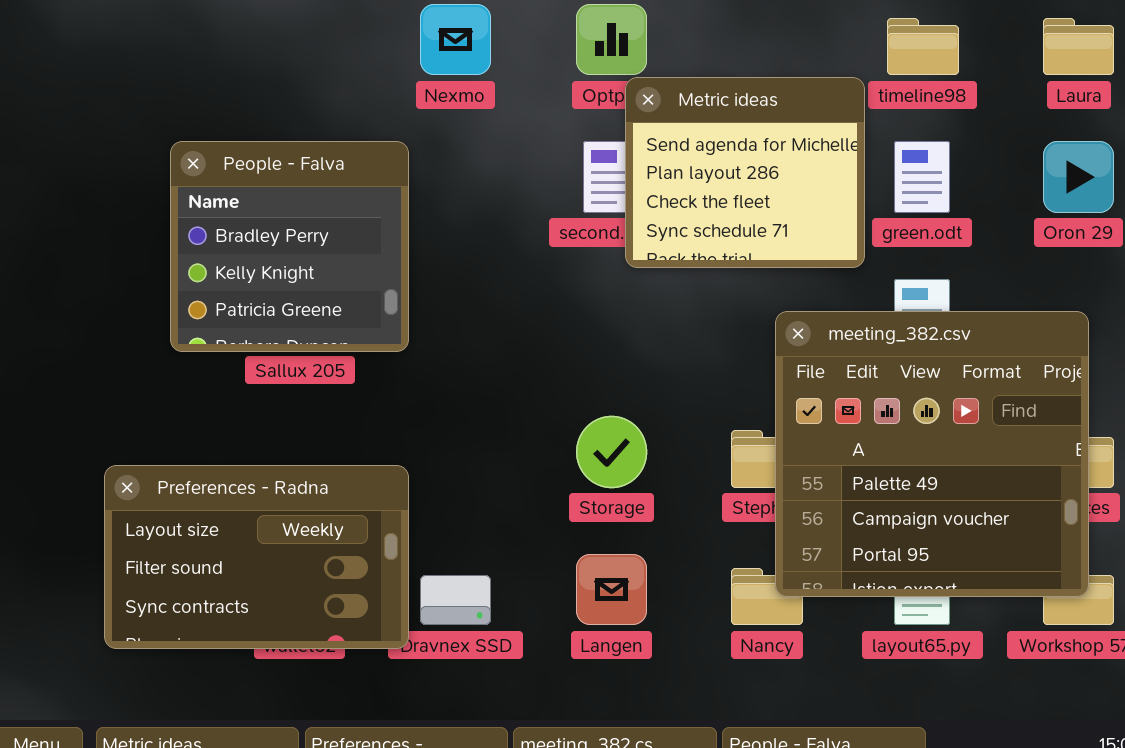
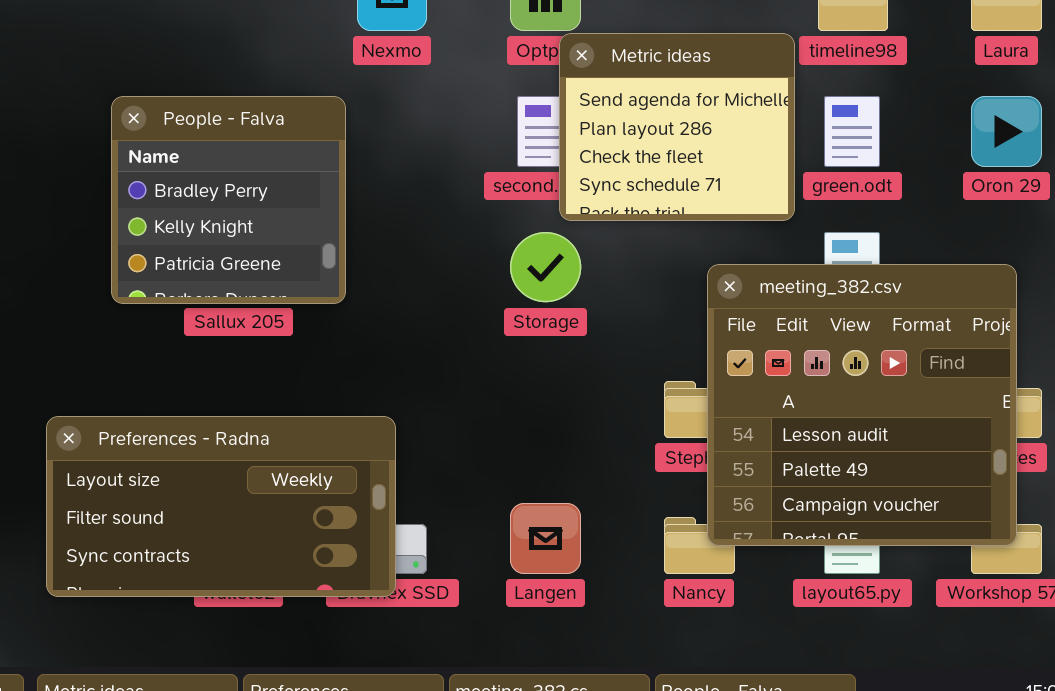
meeting_382.csv: [775,311,1089,597] -> [707,264,1017,546], scrolled up 1 row
Storage: [576,416,647,488] -> [510,232,581,302], moved
Preferences - Radna: [104,465,409,649] -> [46,416,396,597], resized

